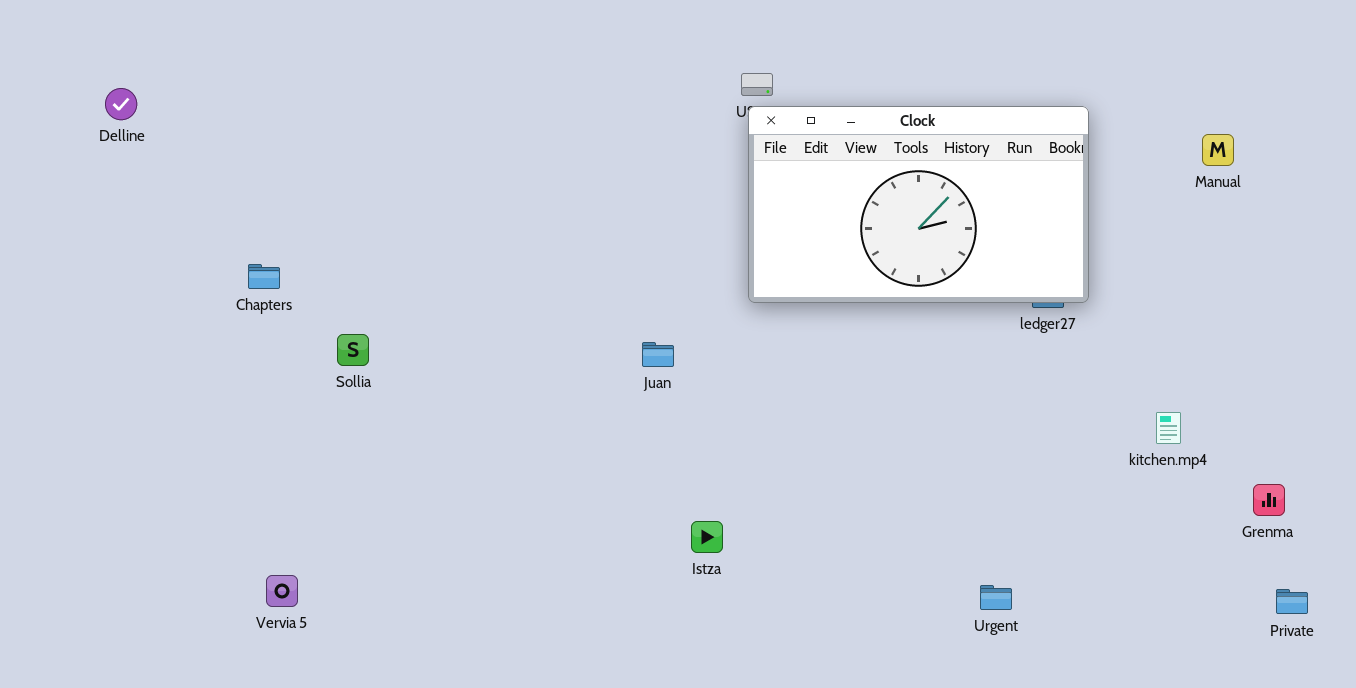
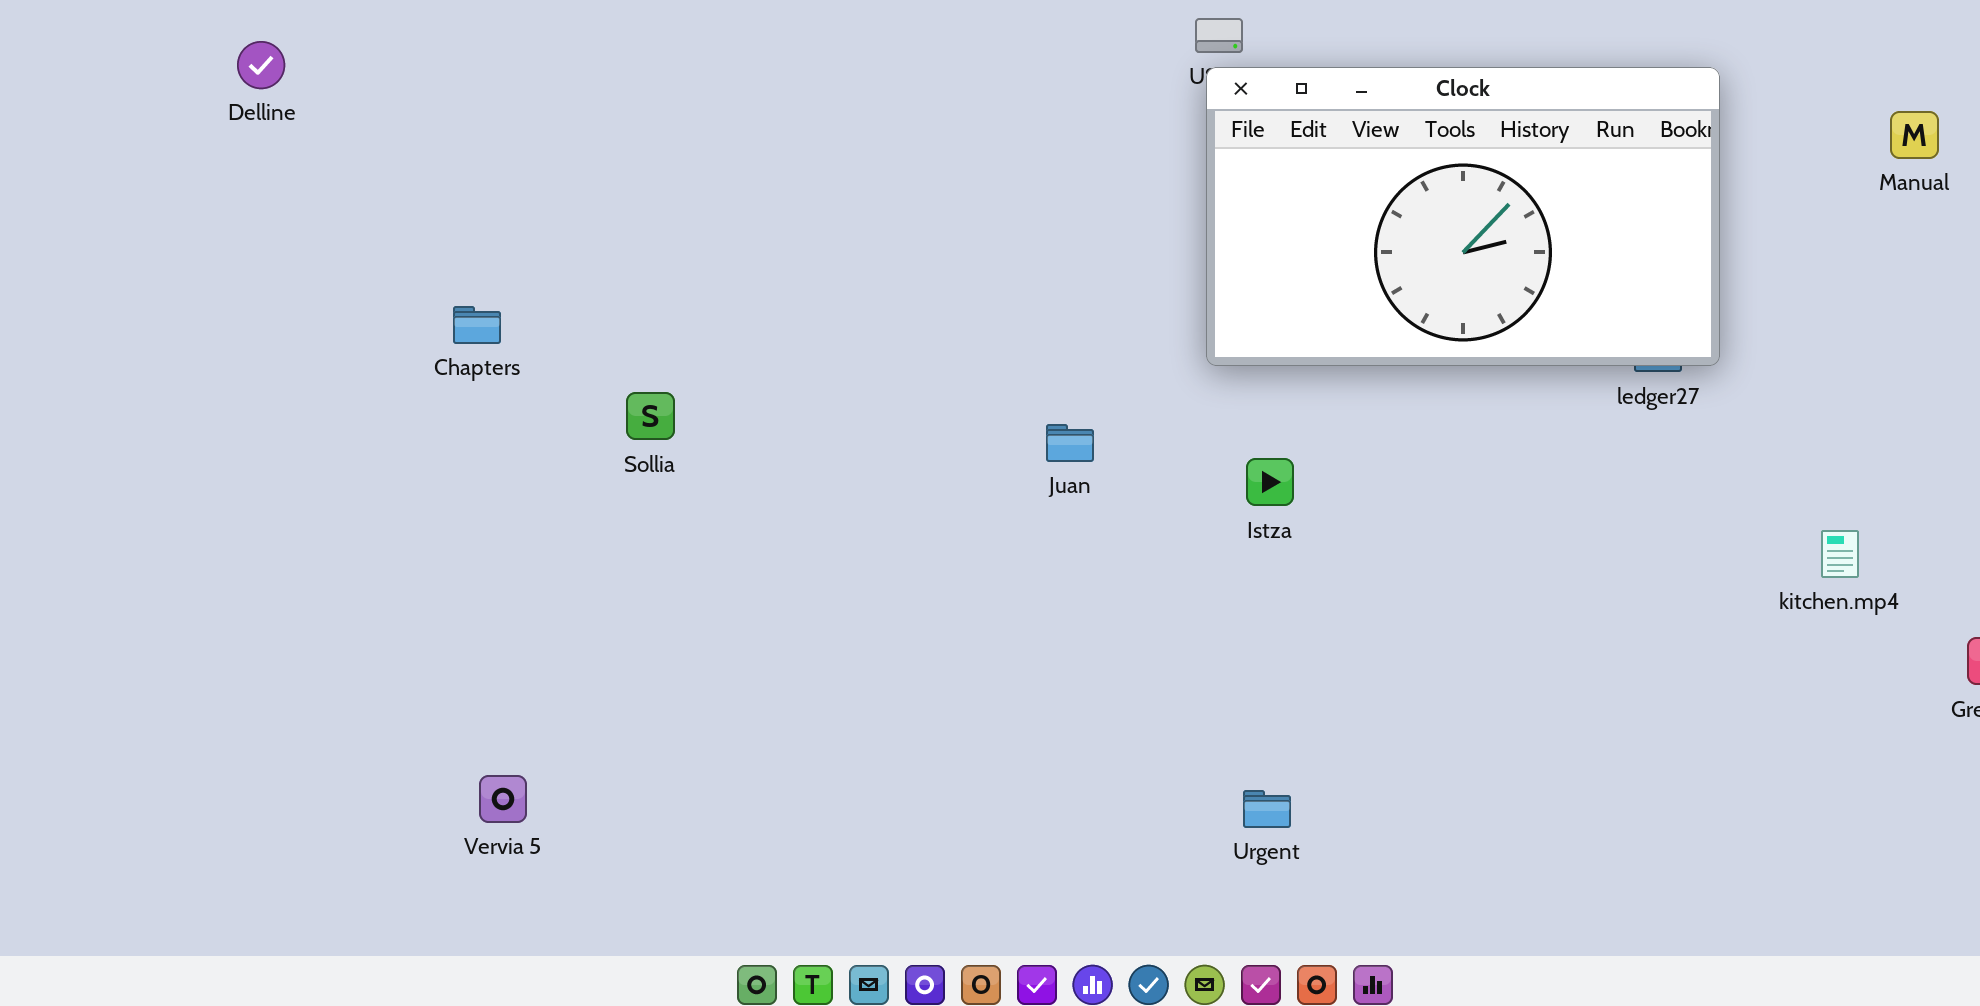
Sollia: [337,334,369,366] -> [626,392,675,440], moved
Istza: [691,521,723,553] -> [1246,458,1294,506], moved
Urgent: [980,585,1012,610] -> [1243,790,1291,828], moved

